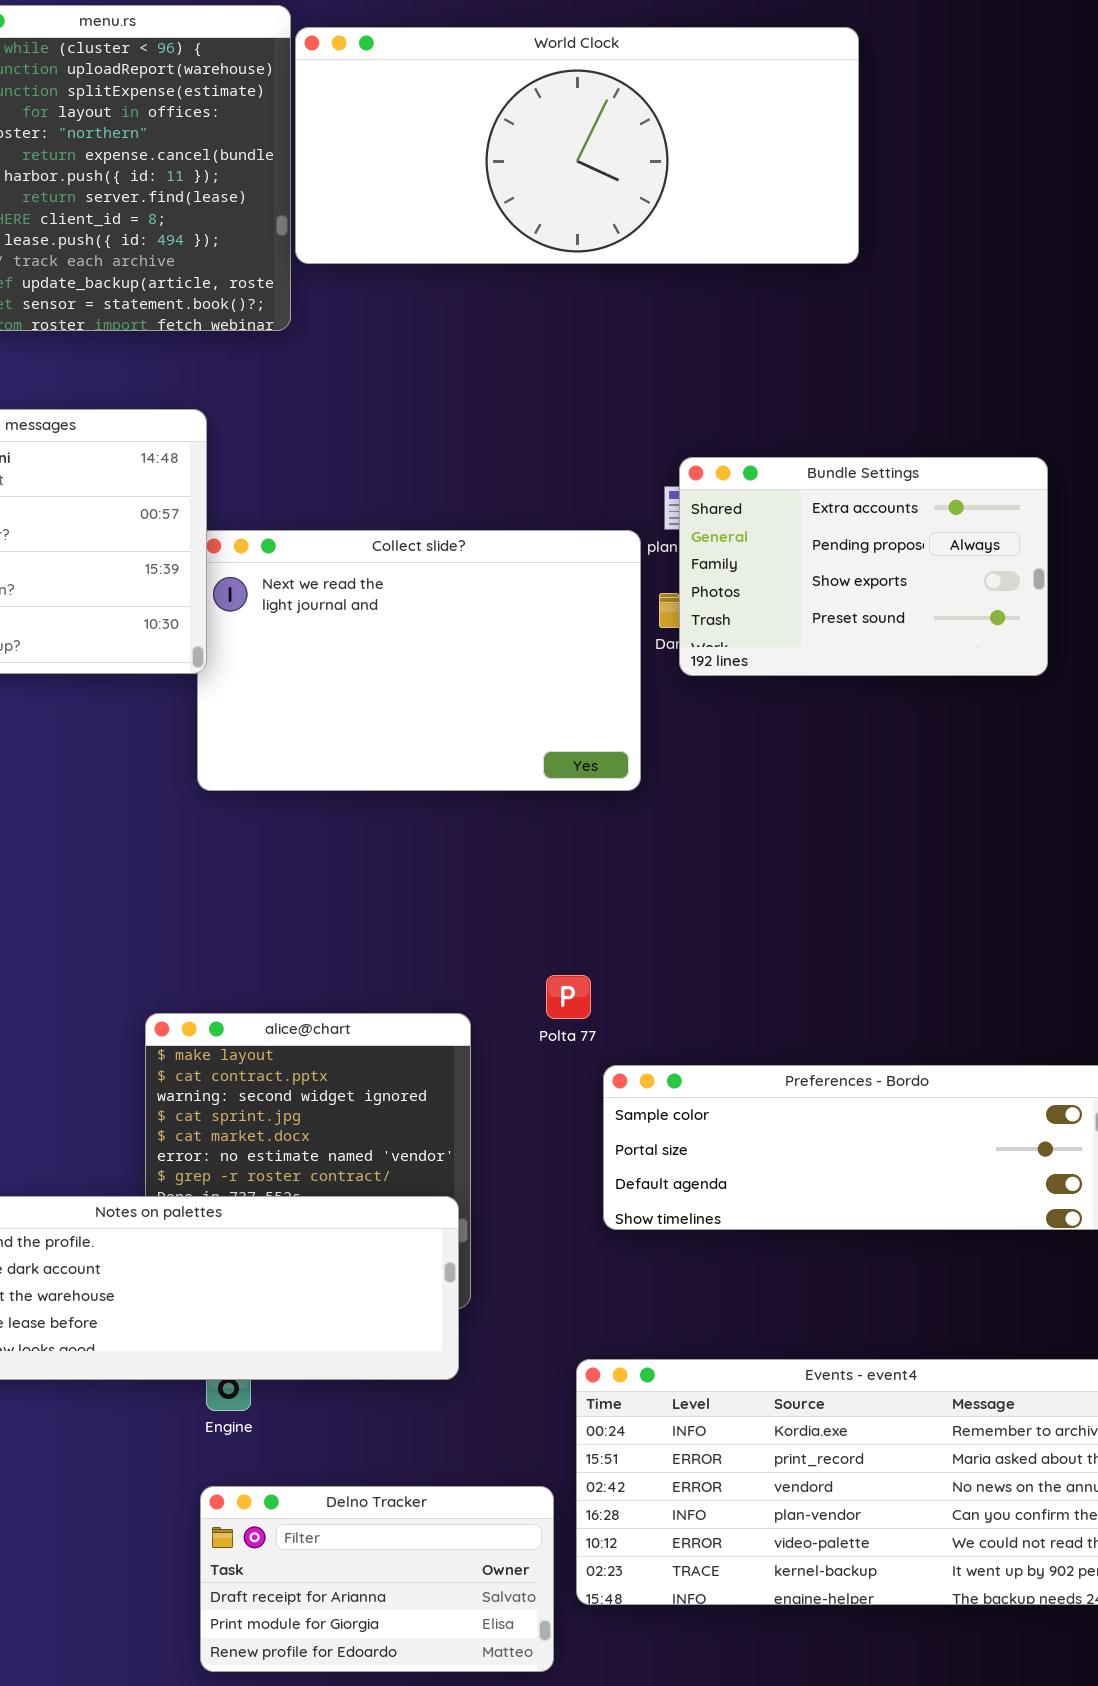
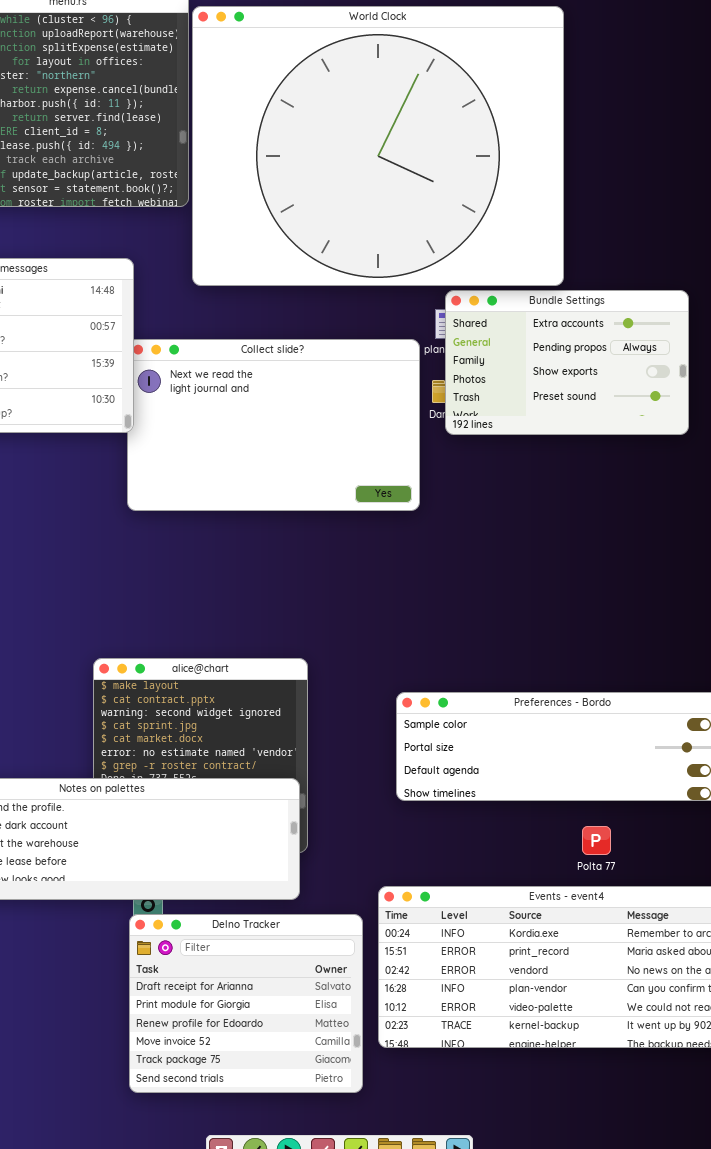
World Clock: [295,27,859,264] -> [192,6,564,286], resized
Polta 77: [546,975,591,1019] -> [582,826,611,855], moved
Delno Tracker: [200,1486,554,1672] -> [129,914,363,1093], resized

